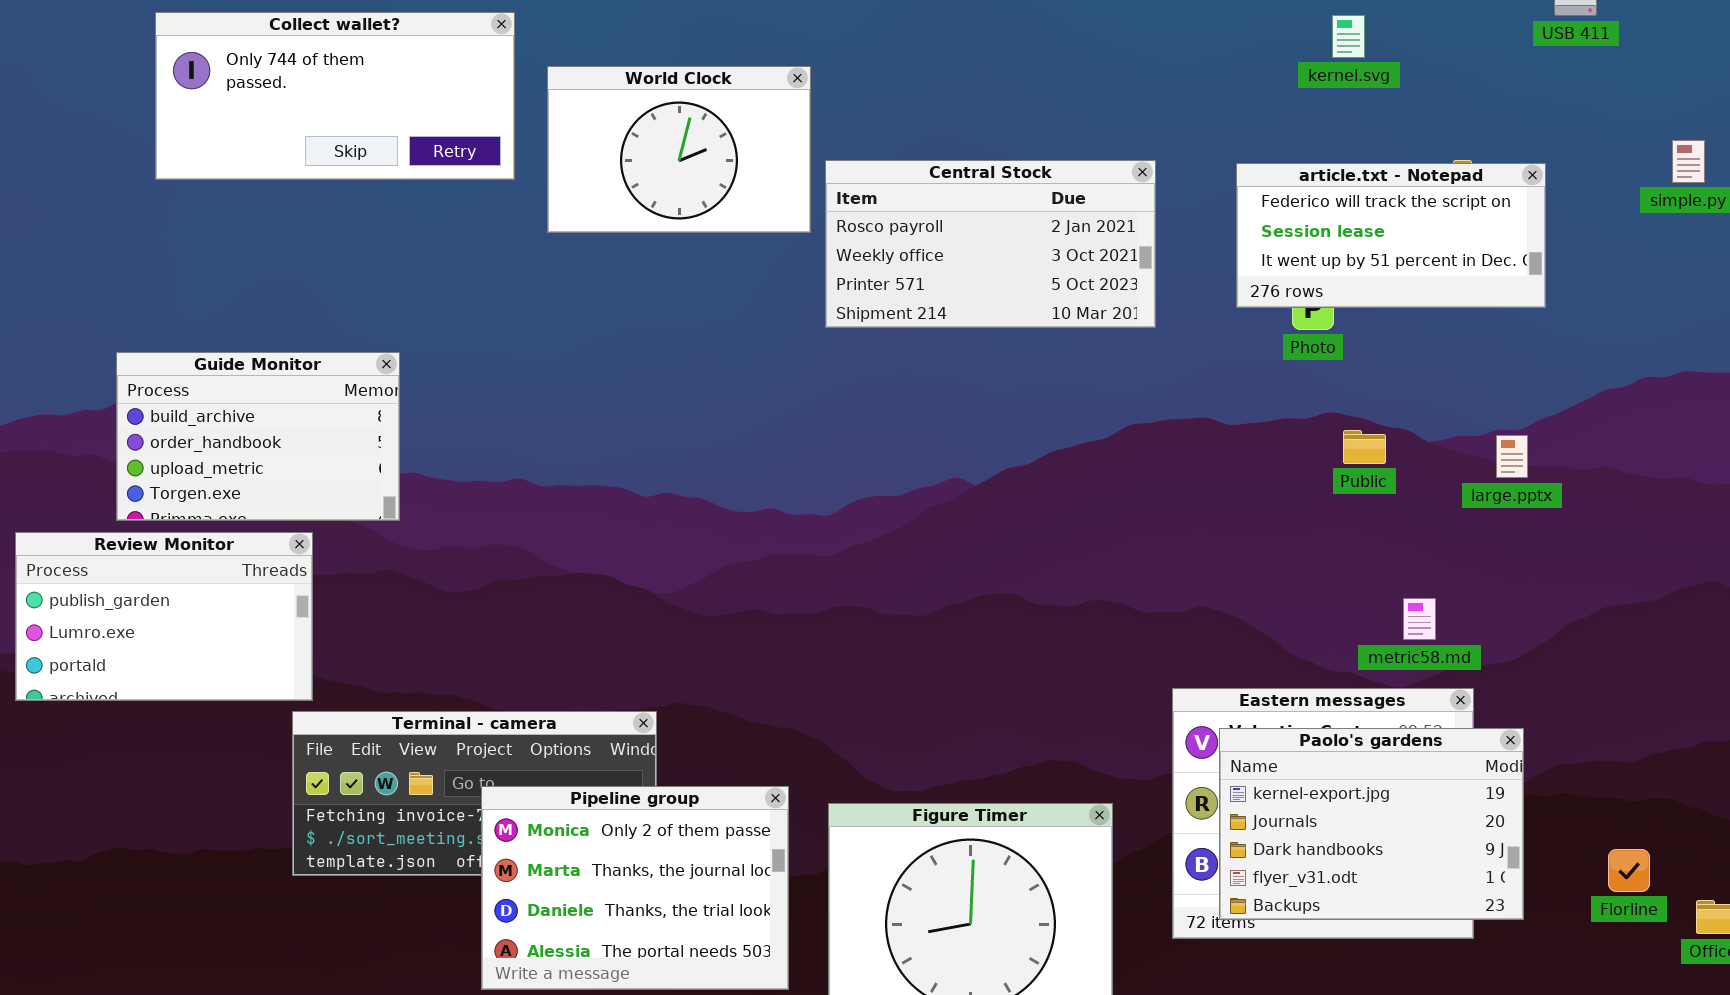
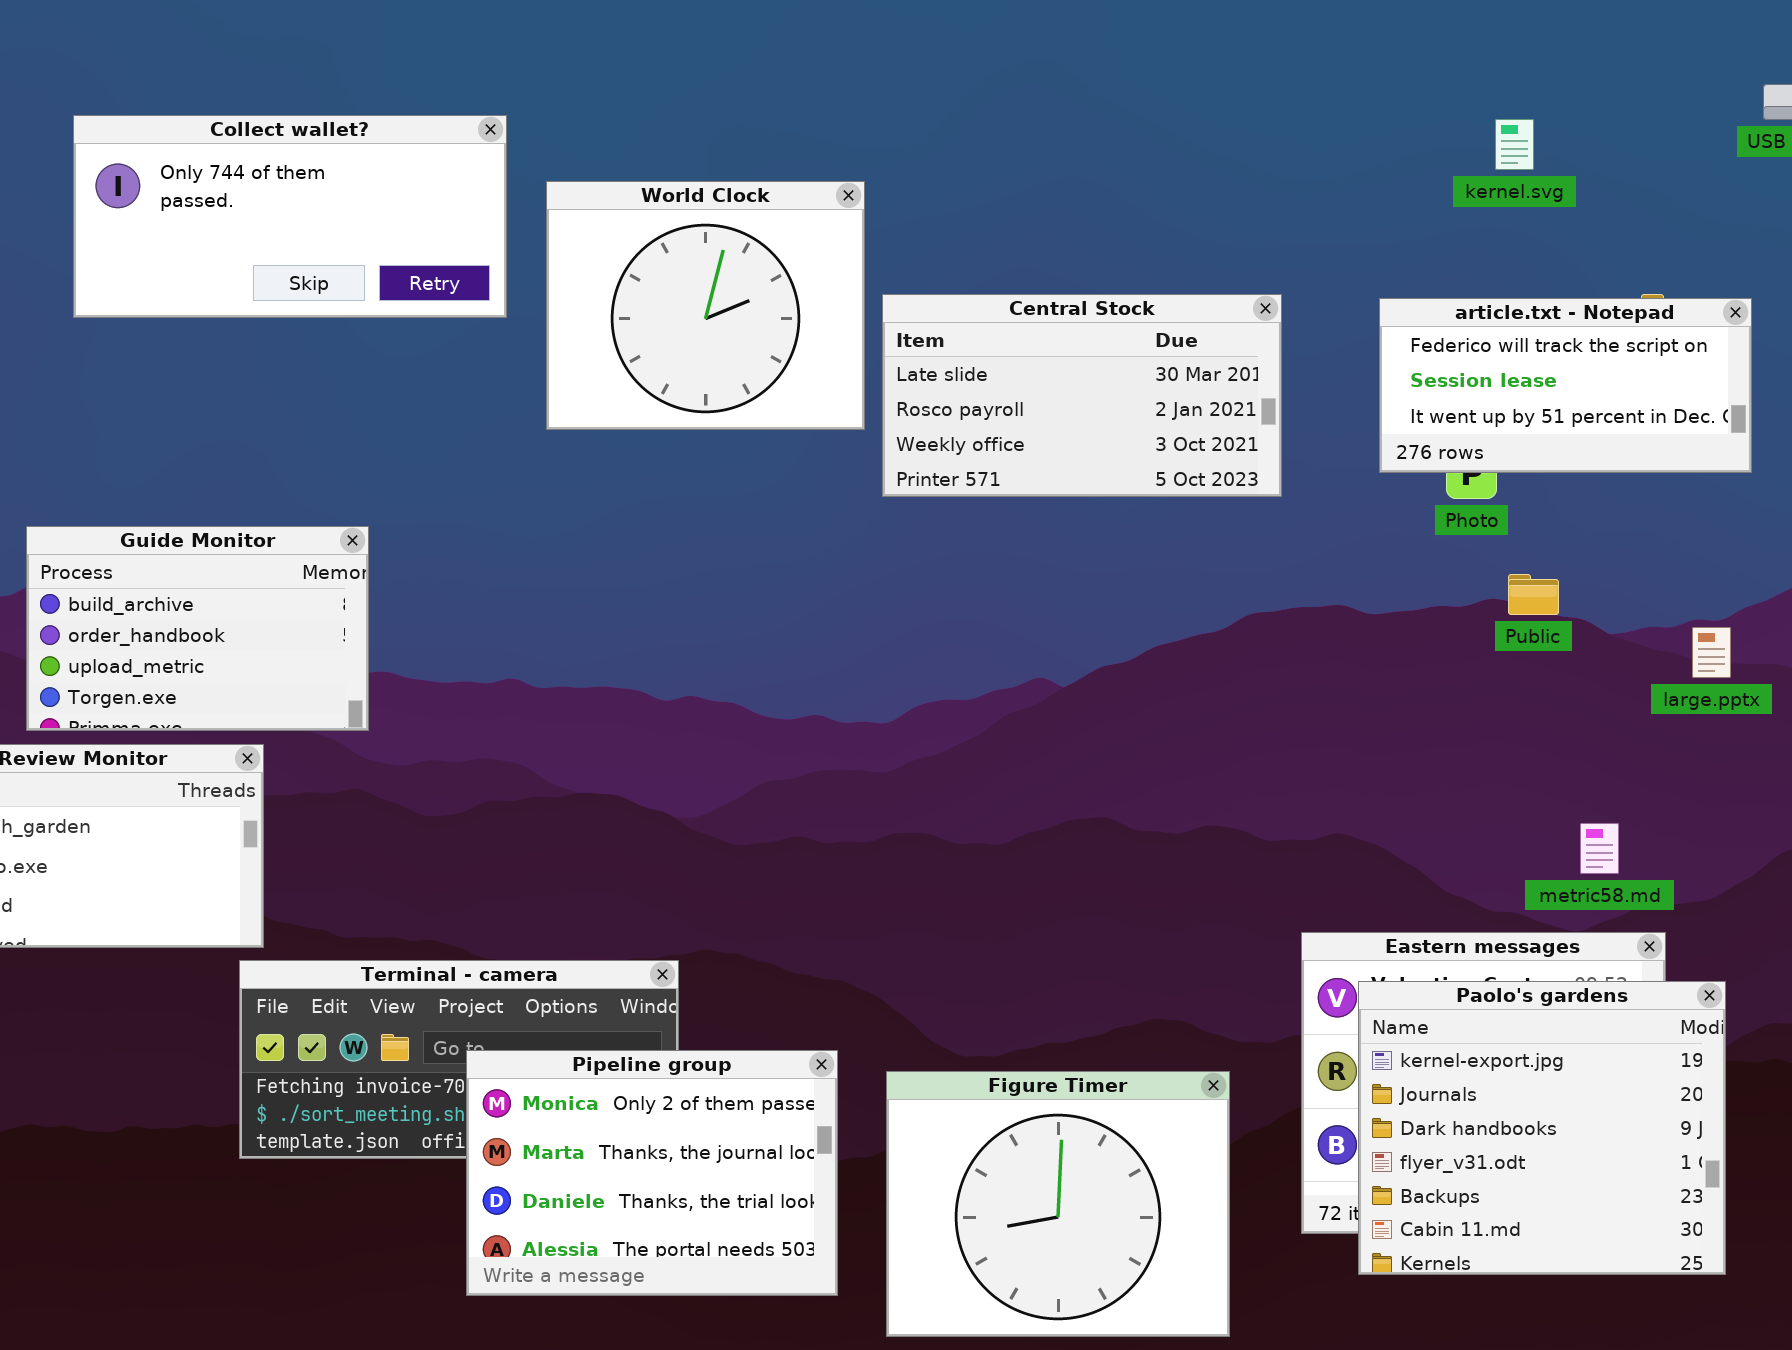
World Clock: [547,66,811,233] -> [546,181,865,430], resized
Central Stock: [825,160,1156,328] -> [882,294,1282,497], scrolled up 1 row
Public: [1343,430,1386,464] -> [1508,574,1559,615], moved
Paolo's gardens: [1219,728,1524,920] -> [1358,981,1726,1275], resized

